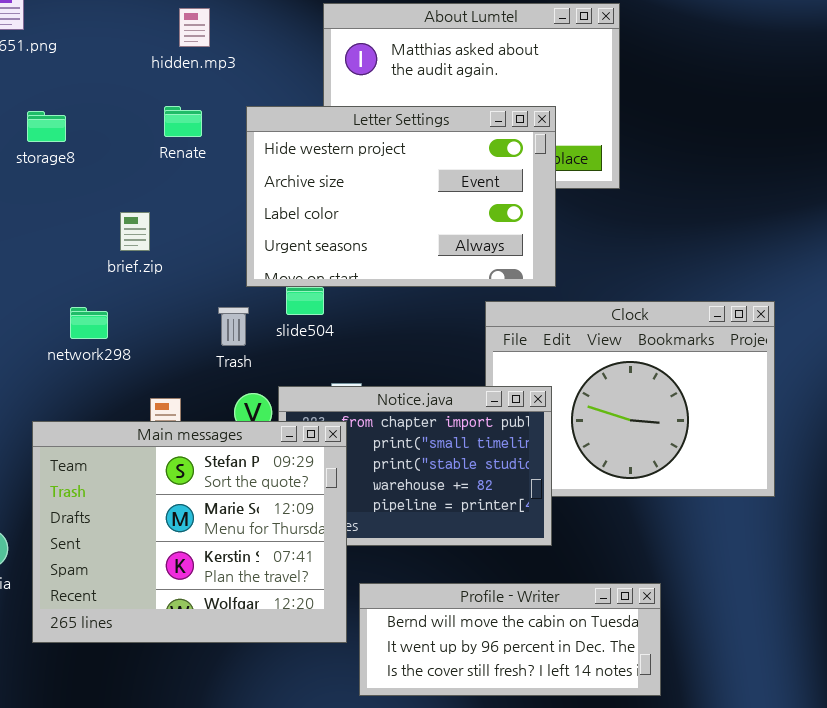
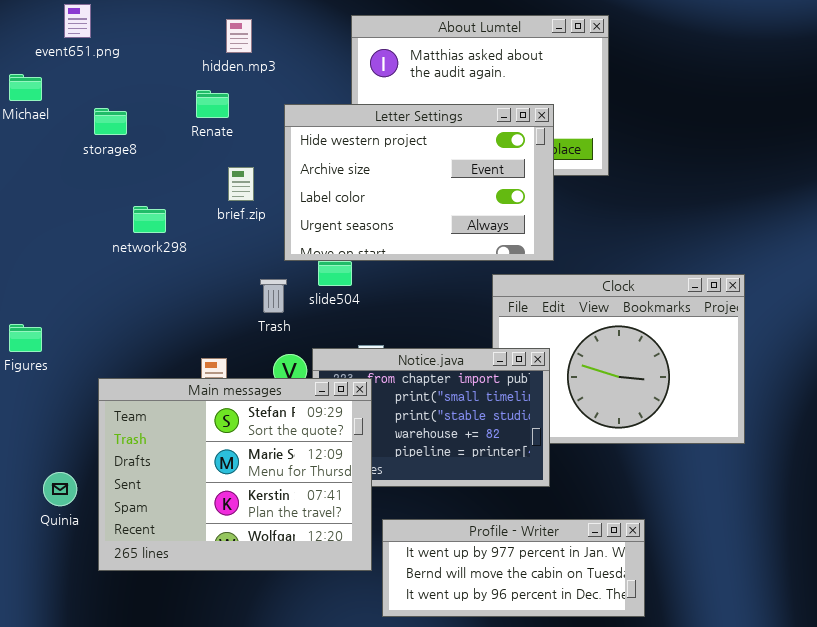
Renate: [164,106,202,137] -> [196,90,229,118], moved
brief.zip: [120,212,150,251] -> [228,167,254,201], moved
network298: [70,307,108,339] -> [133,206,166,233], moved
Profile - Writer: [359,583,661,696] -> [382,519,645,617], scrolled up 1 row

